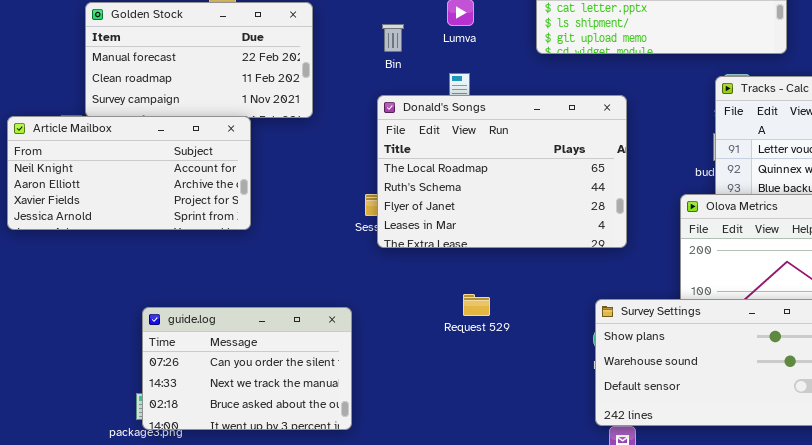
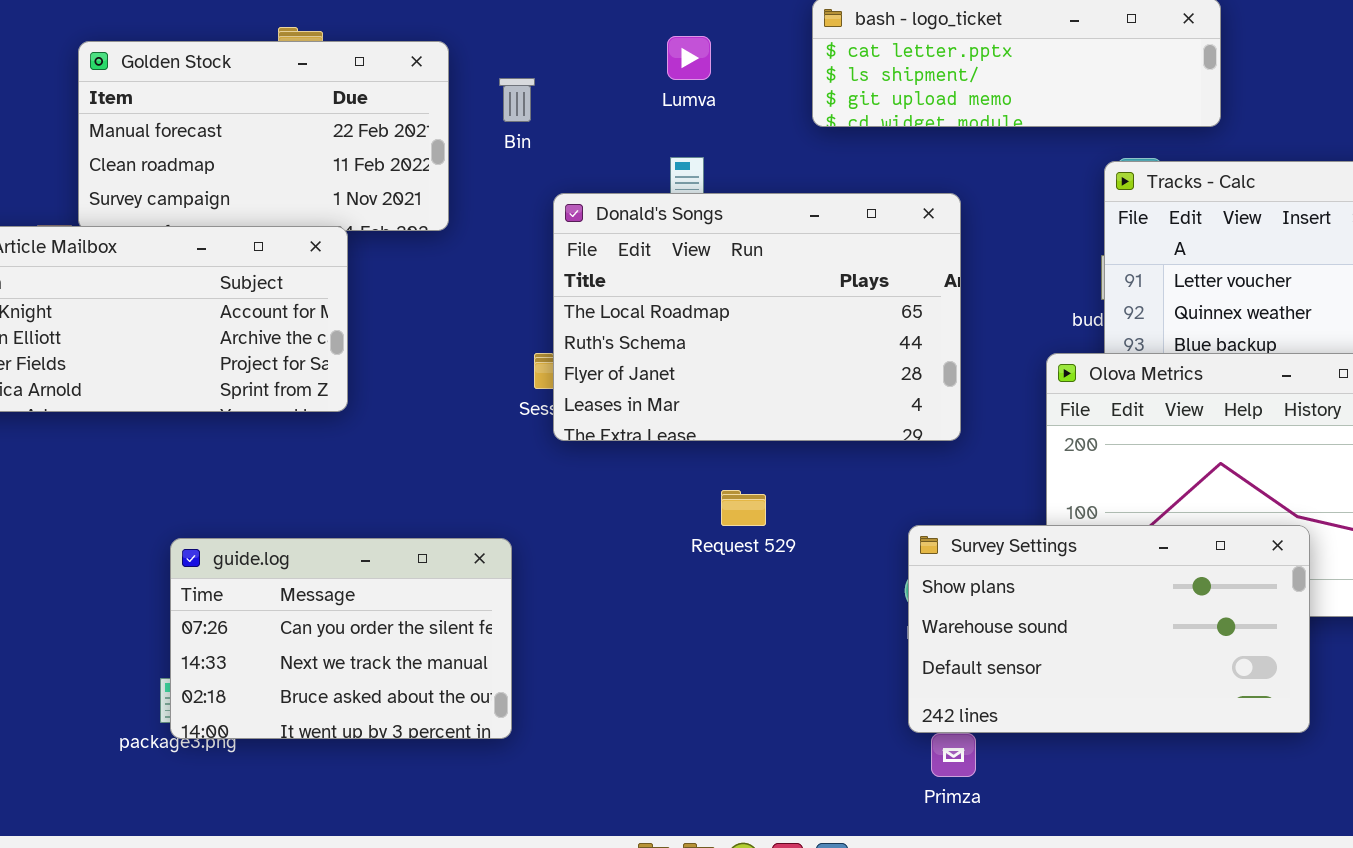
Bin: [382,24,404,52] -> [499,78,535,122], moved
Request 529: [463,294,490,316] -> [721,490,766,526], moved

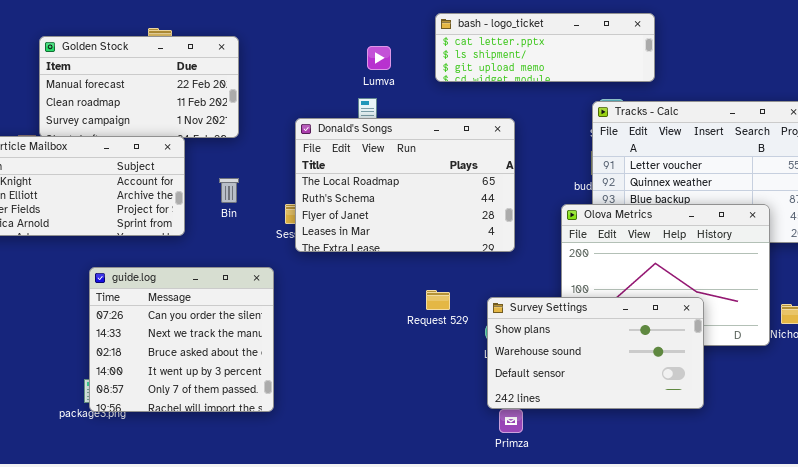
Lumva: [667,36,711,80] -> [367,46,391,70], moved
Bin: [499,78,535,122] -> [219,178,239,203], moved
Request 529: [721,490,766,526] -> [426,290,450,310], moved
guide.log: [170,538,512,739] -> [89,267,274,412], resized

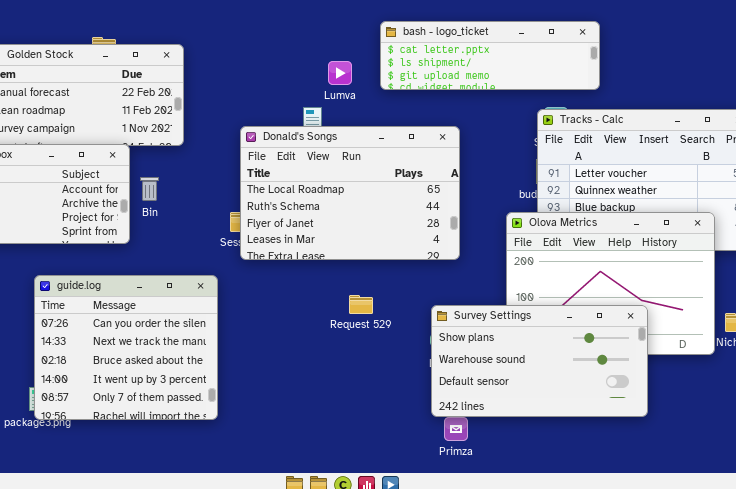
Lumva: [367,46,391,70] -> [328,61,352,85], moved
Bin: [219,178,239,203] -> [140,177,159,201], moved
Request 529: [426,290,450,310] -> [349,295,373,314], moved

